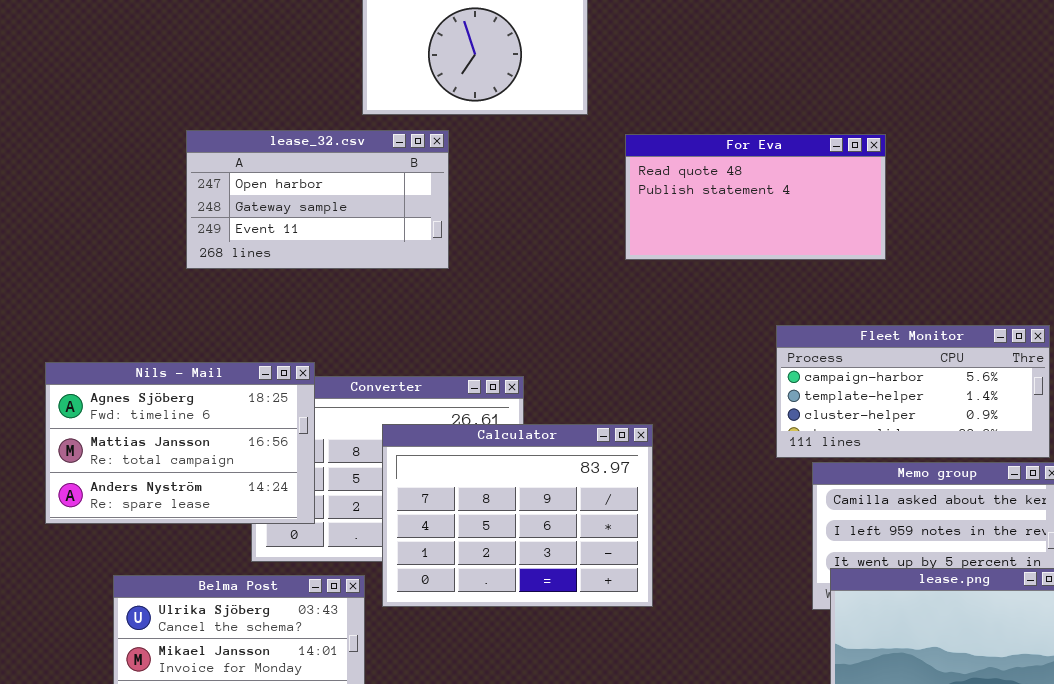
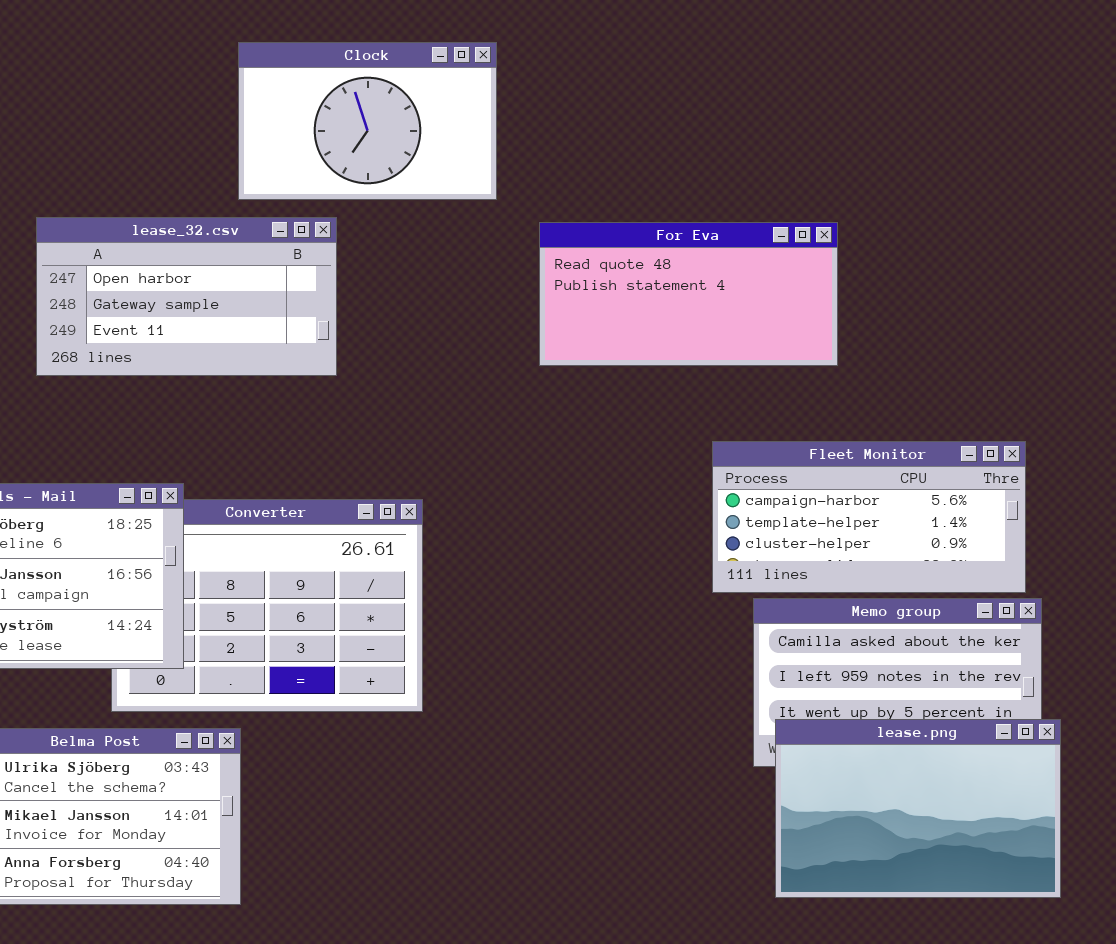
Calculator: [382,424,653,607] -> none, closed

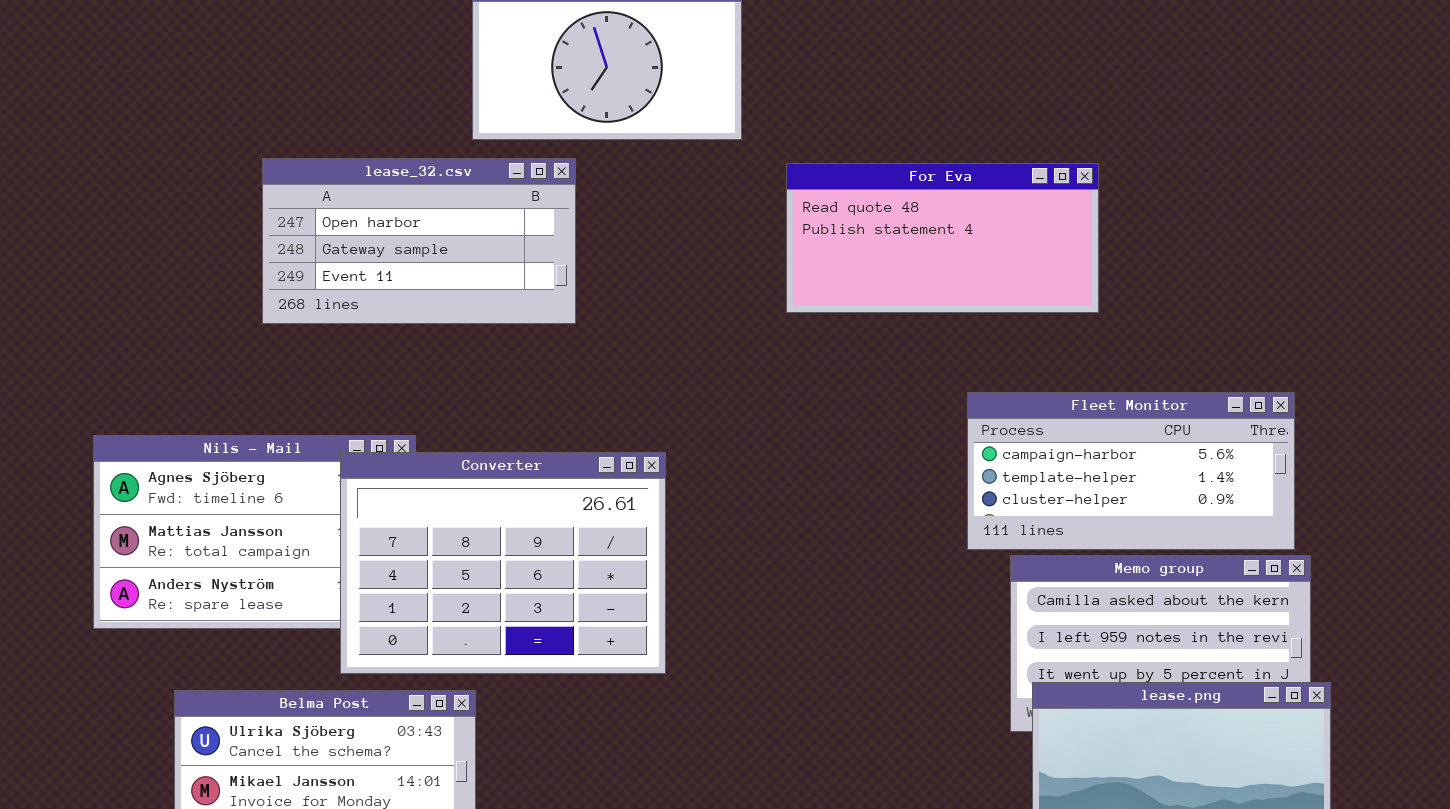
Converter: [111,499,423,712] -> [340,452,666,674], raised

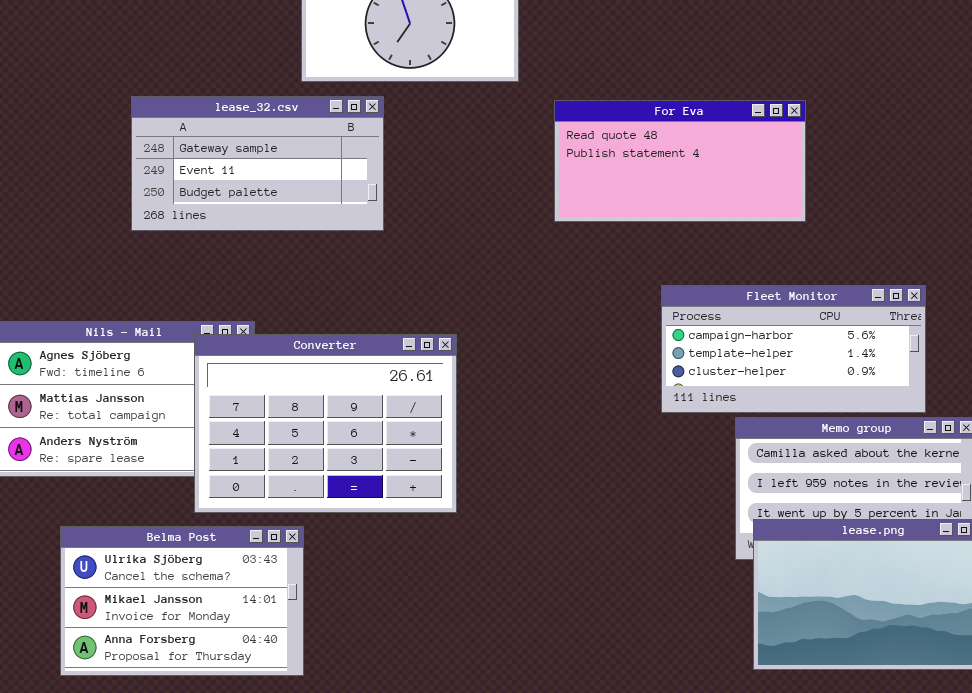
lease_32.csv: [262,158,576,324] -> [131,96,384,231], scrolled down 1 row
Fleet Monitor: [967,392,1295,550] -> [661,285,926,413], moved

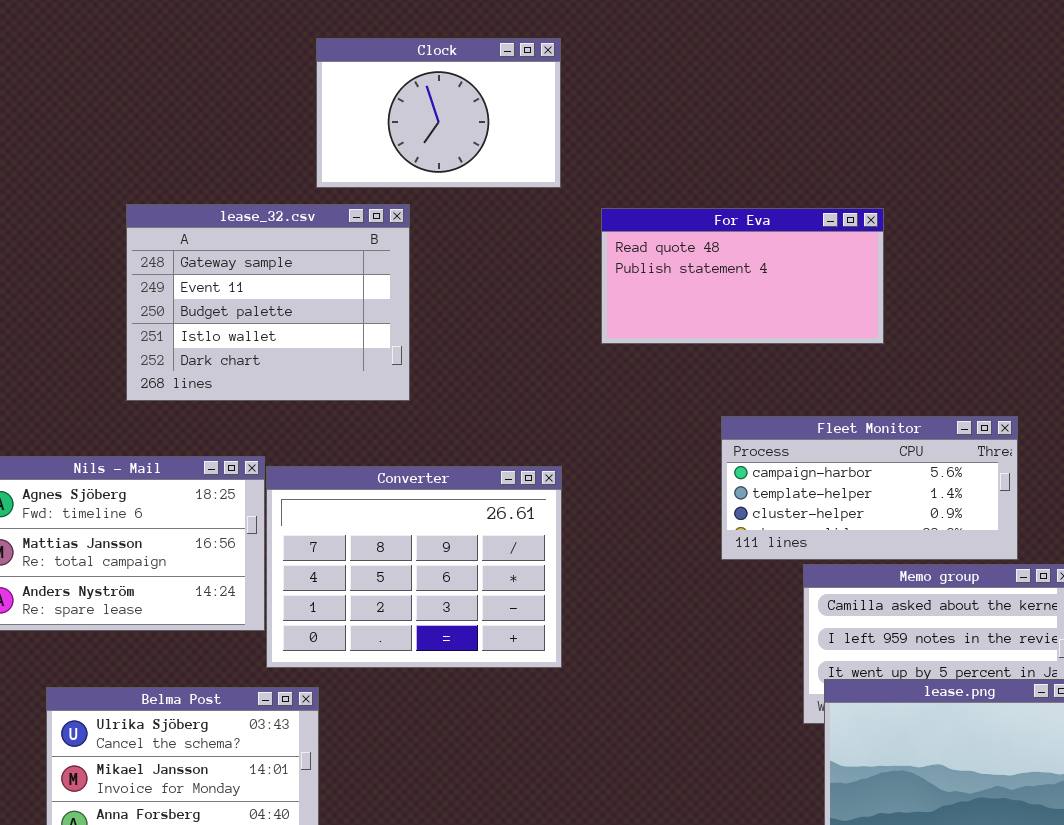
lease_32.csv: [131,96,384,231] -> [126,204,410,401], resized
Converter: [194,334,457,513] -> [266,466,562,668], moved

